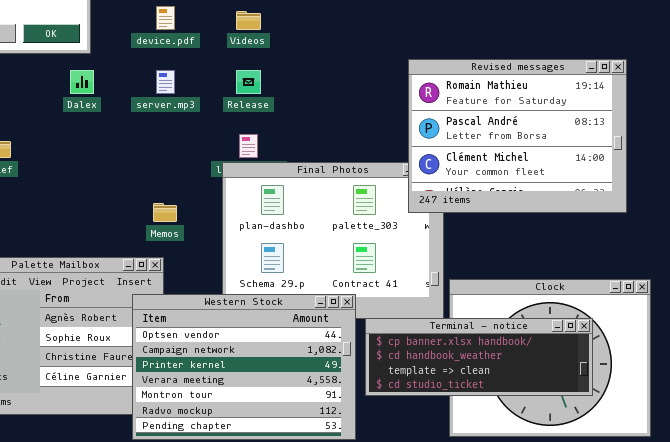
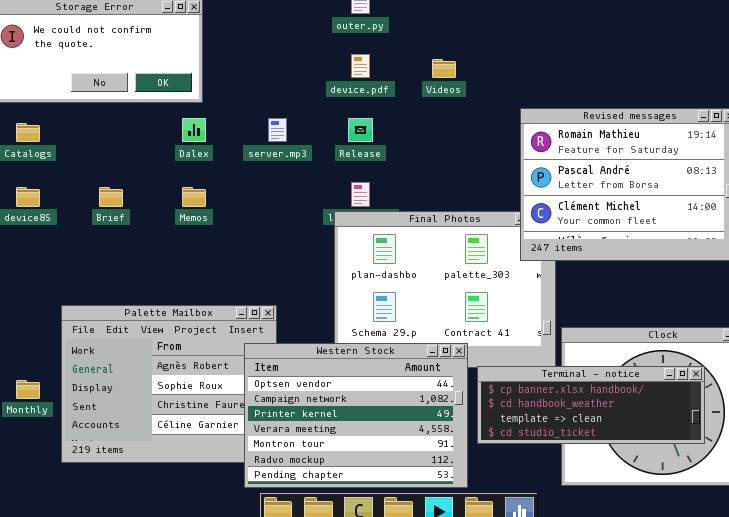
device.pdf: [156,6,175,30] -> [351,54,370,78], moved
Videos: [236,11,261,30] -> [432,59,456,78], moved
Memos: [153,203,177,222] -> [182,187,206,207], moved

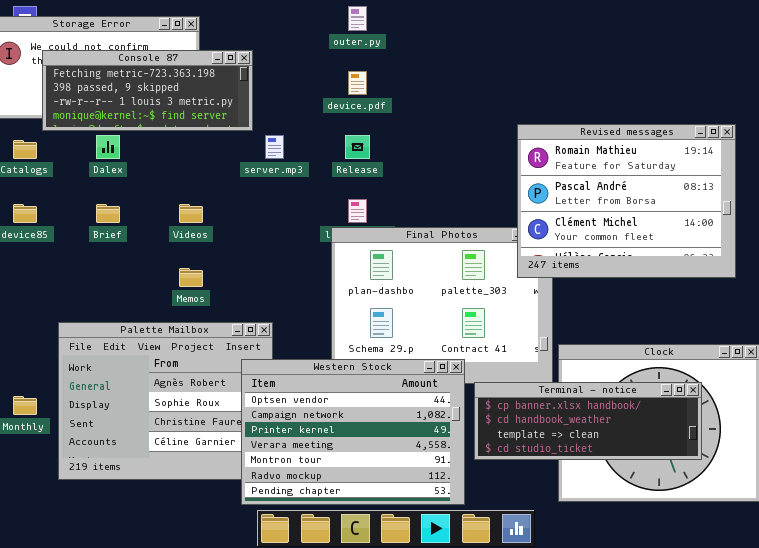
Console 87: none -> [42,50,253,131], opened
Videos: [432,59,456,78] -> [179,204,203,223], moved
Dalex: [182,118,206,142] -> [96,135,120,159], moved
Memos: [182,187,206,207] -> [179,268,203,287], moved

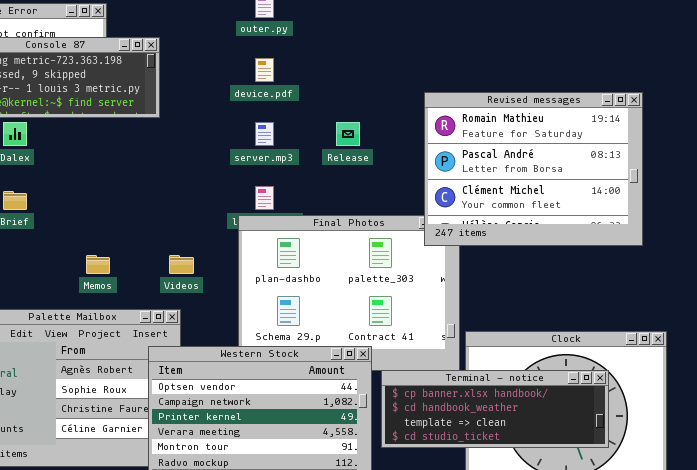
Revised messages: [517,124,736,278] -> [424,92,643,246], moved
server.mp3: [265,135,284,159] -> [255,122,274,146], moved
Release: [345,135,370,159] -> [336,122,360,146], moved
Videos: [179,204,203,223] -> [169,255,194,274], moved

